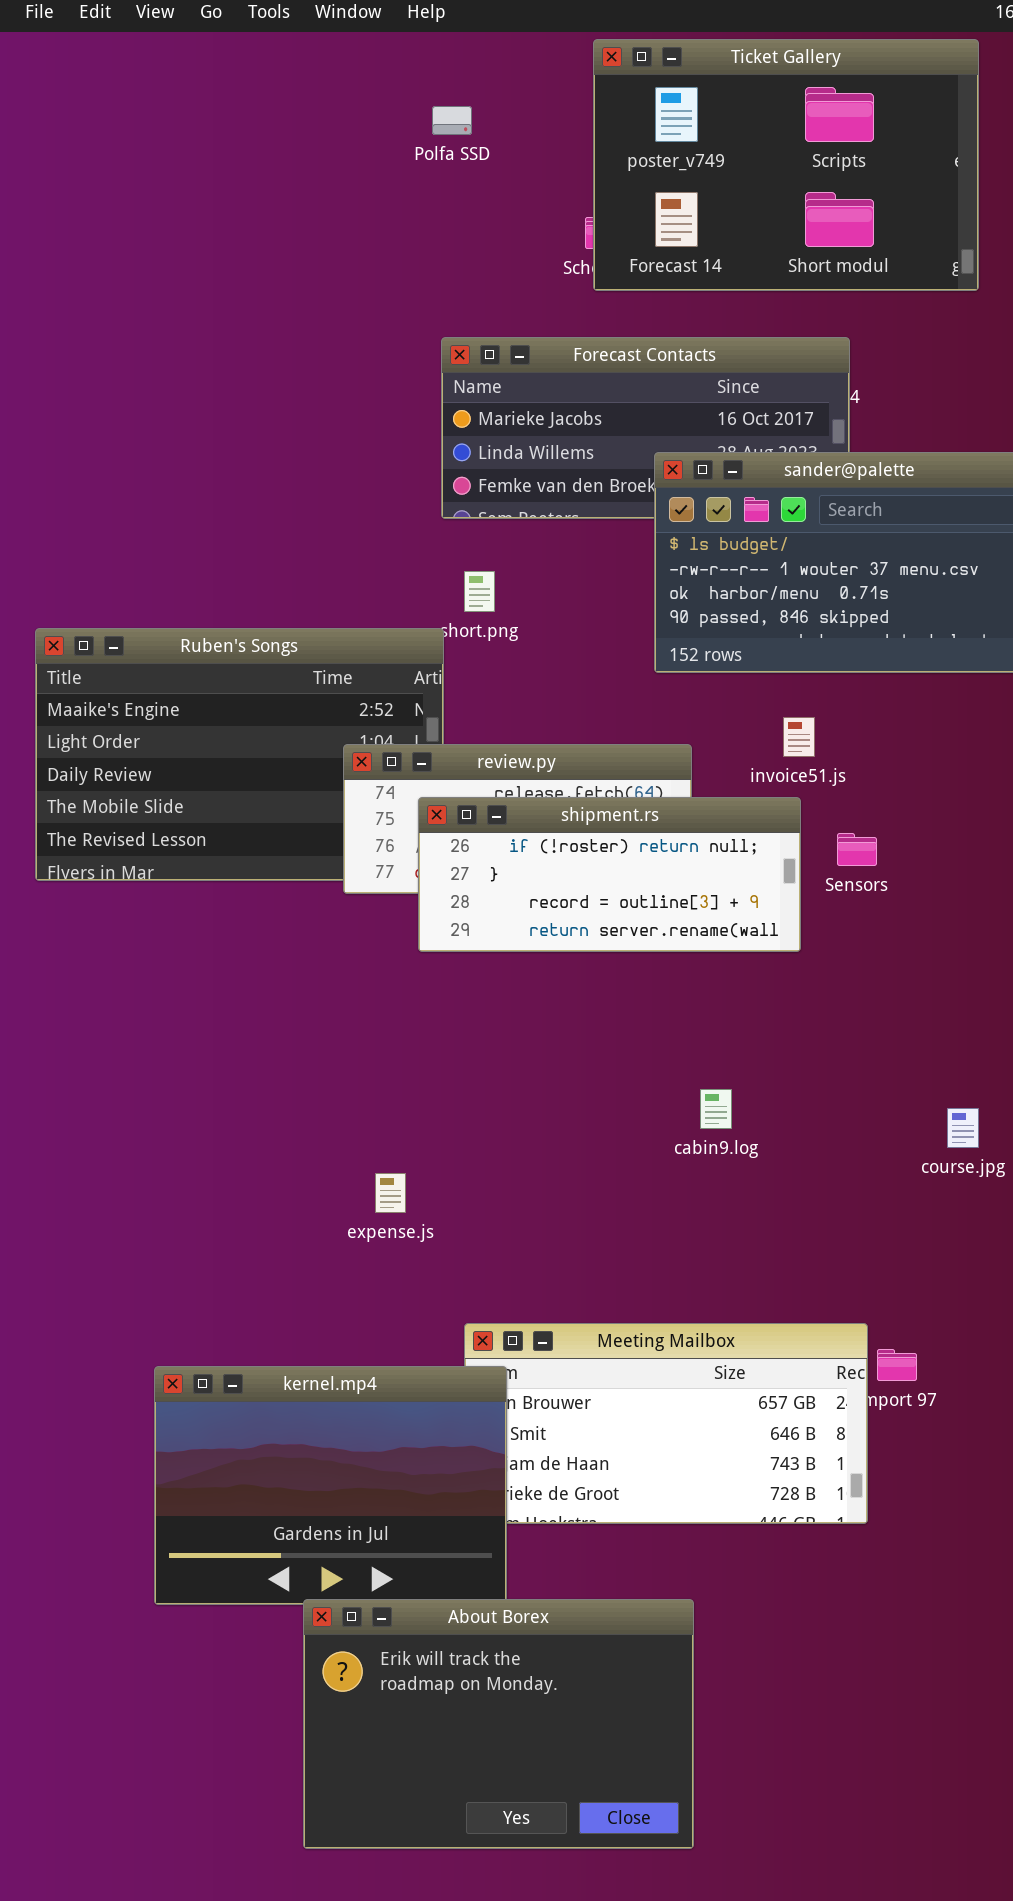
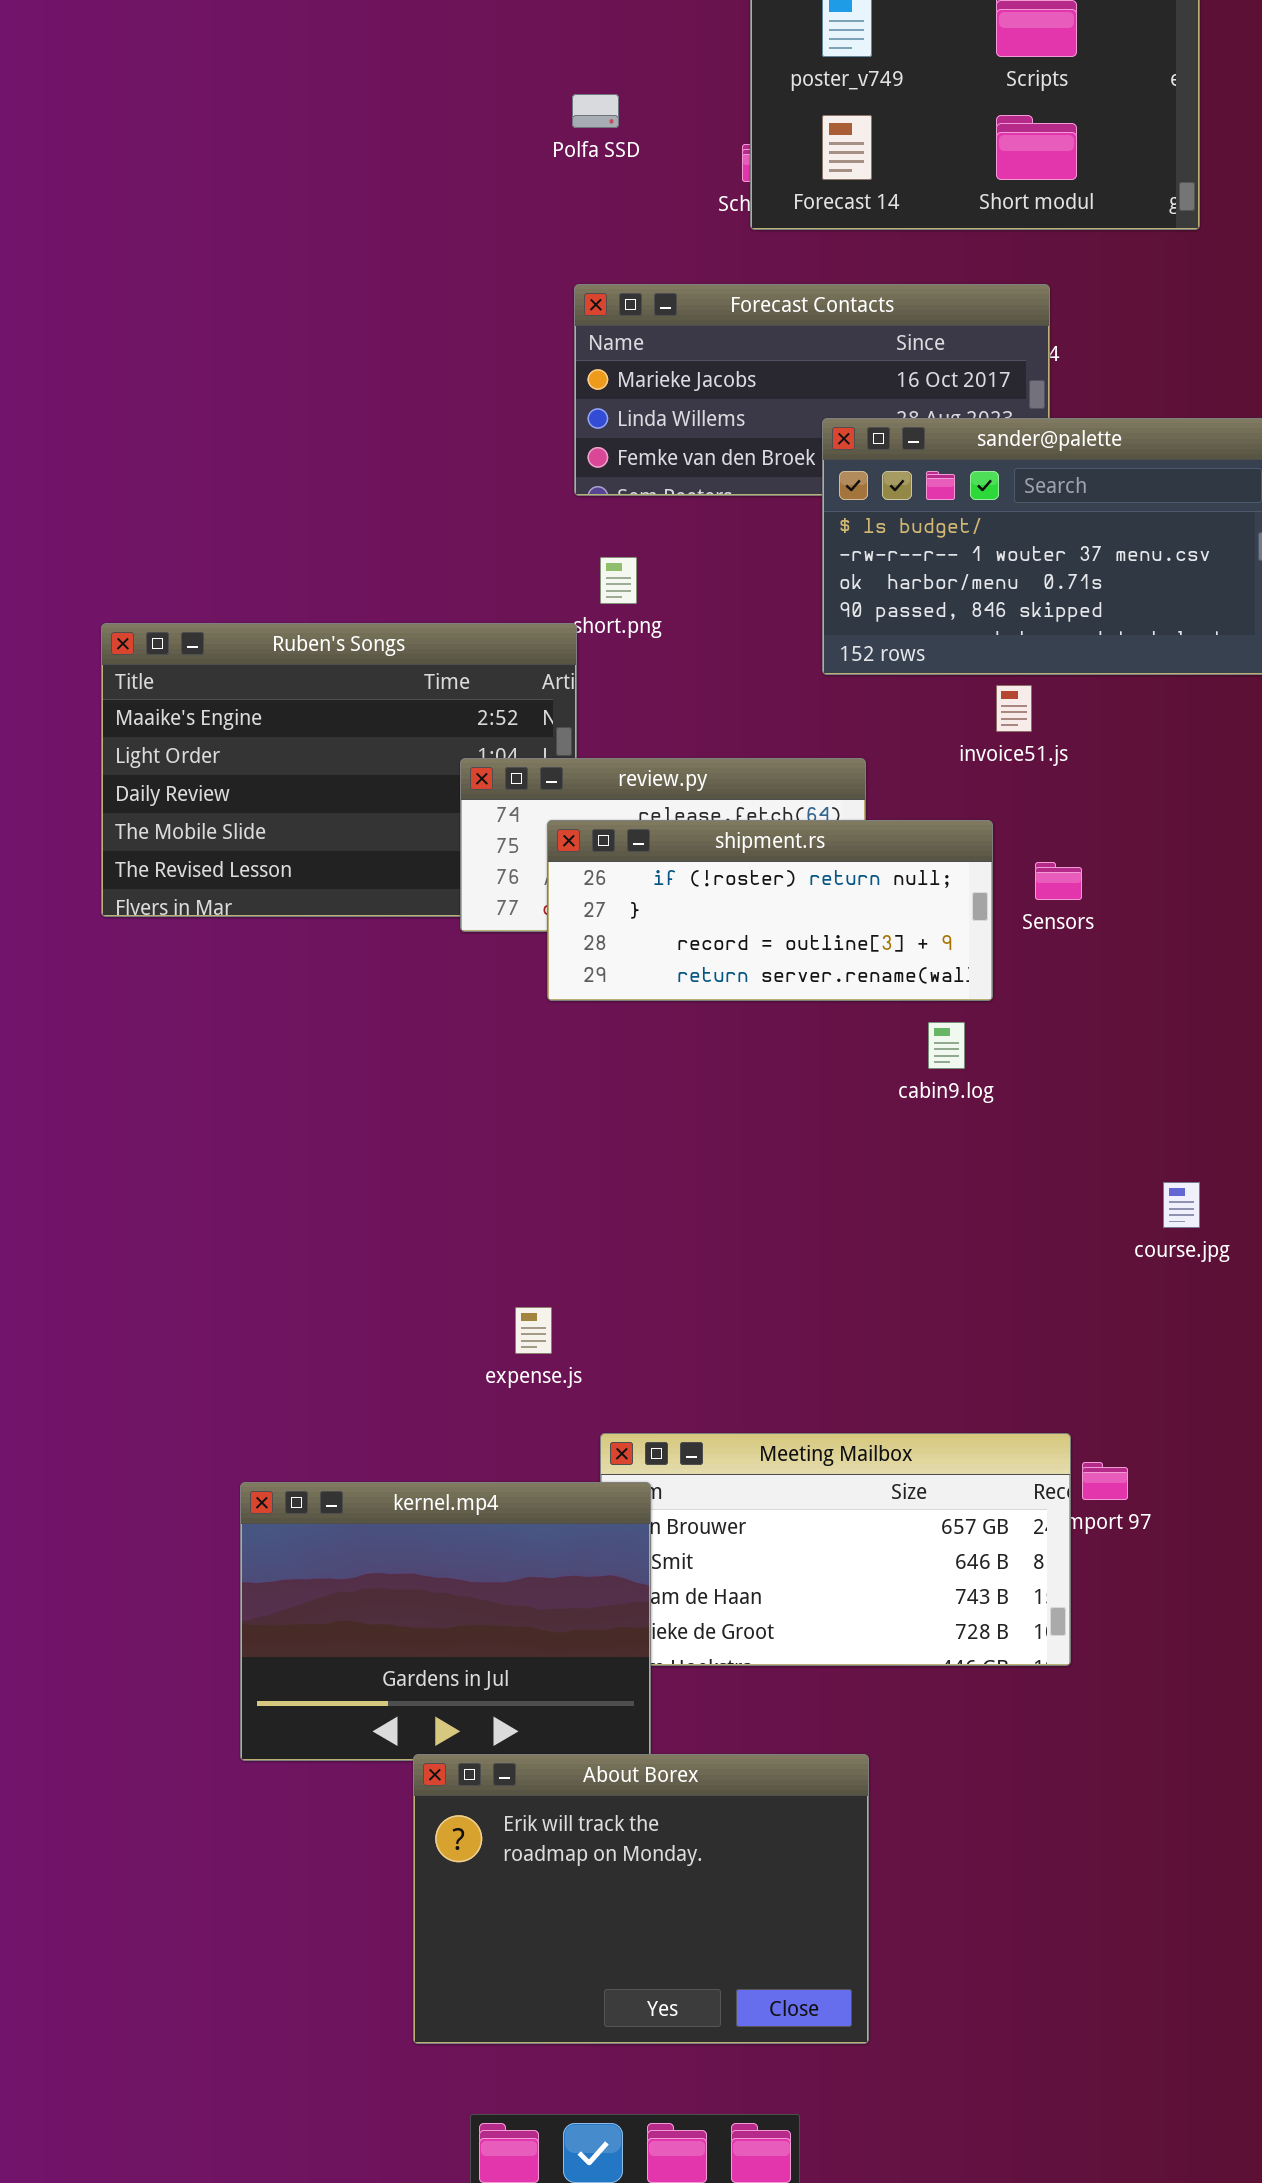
Polfa SSD: [432,106,472,135] -> [572,94,619,128], moved
invoice51.js: [783,717,815,757] -> [996,685,1032,732], moved
cabin9.log: [700,1089,732,1129] -> [928,1022,965,1069], moved
expense.js: [375,1173,406,1213] -> [515,1307,552,1354], moved

